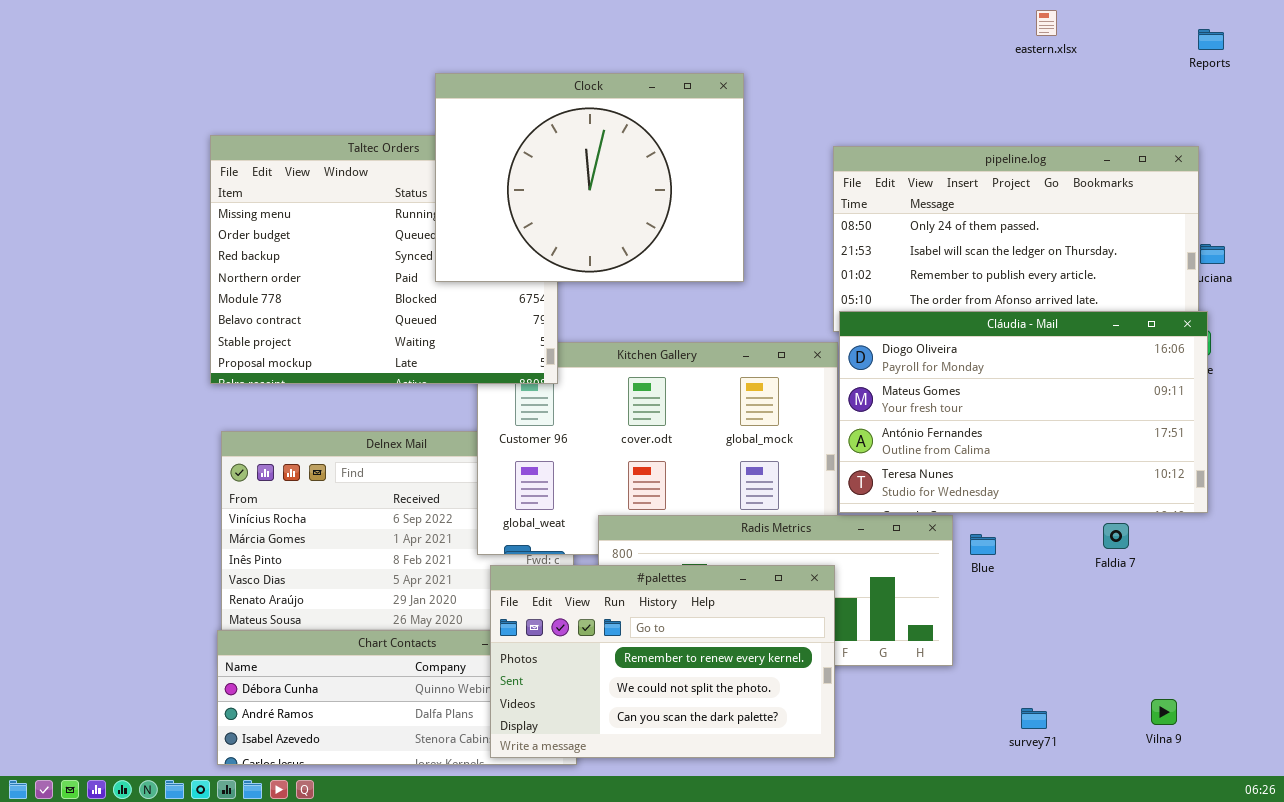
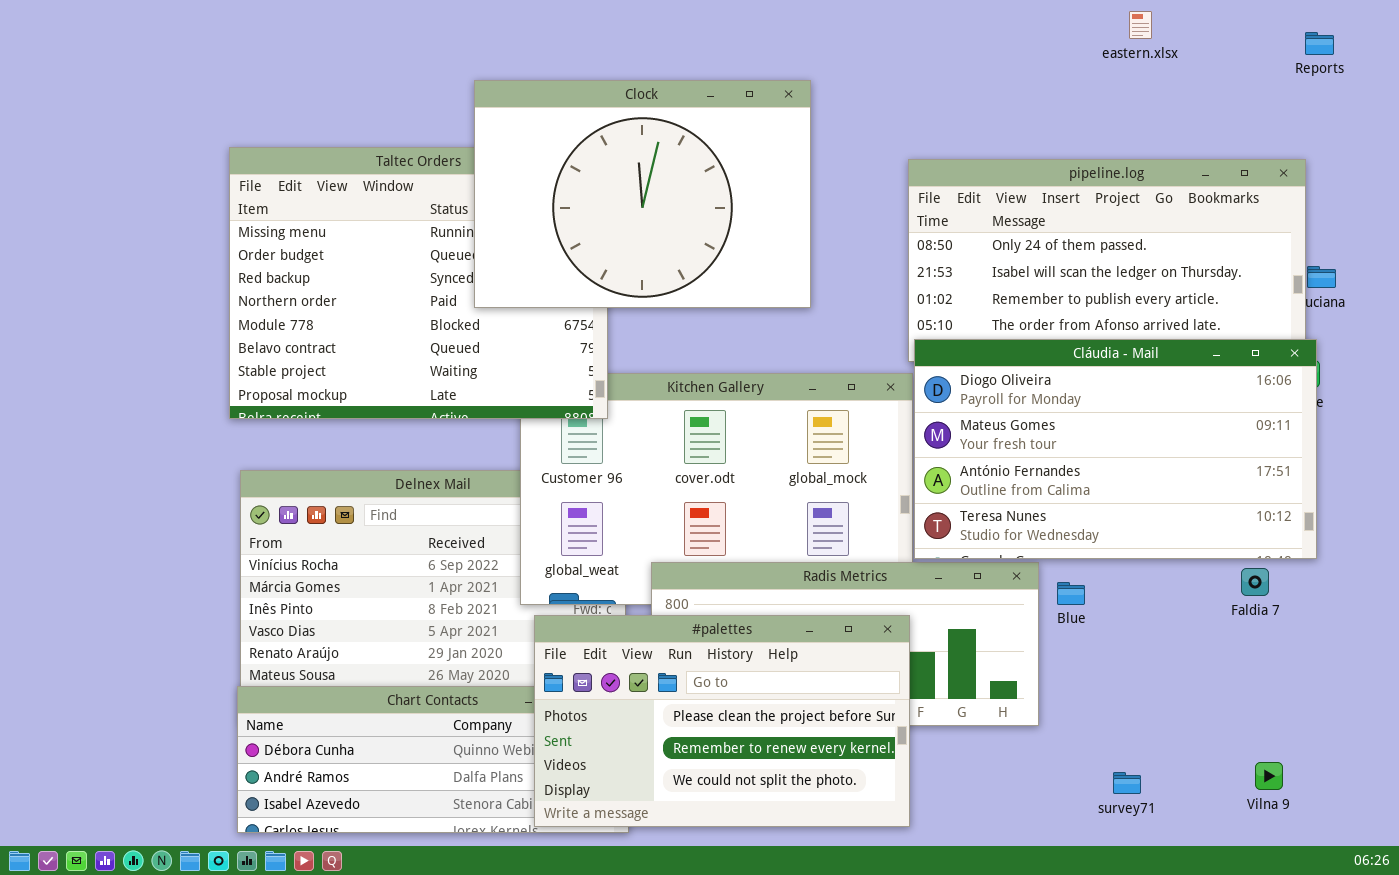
Faldia 7: [1103,523,1129,549] -> [1241,568,1269,596], moved
#palettes: [490,565,835,758] -> [534,615,910,827], scrolled up 1 row

